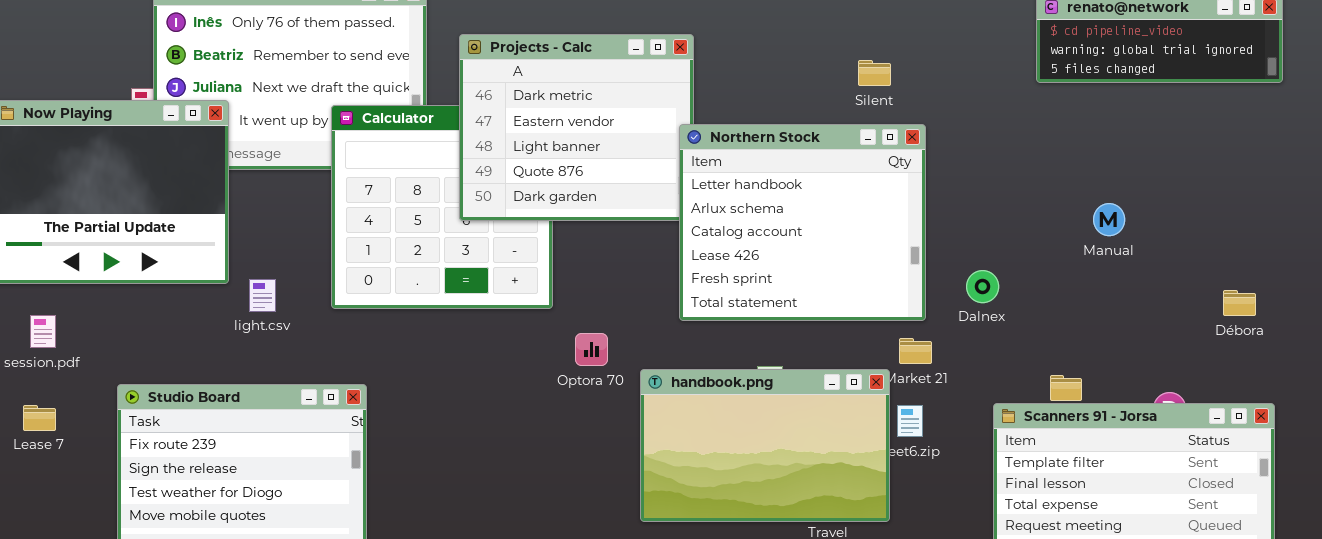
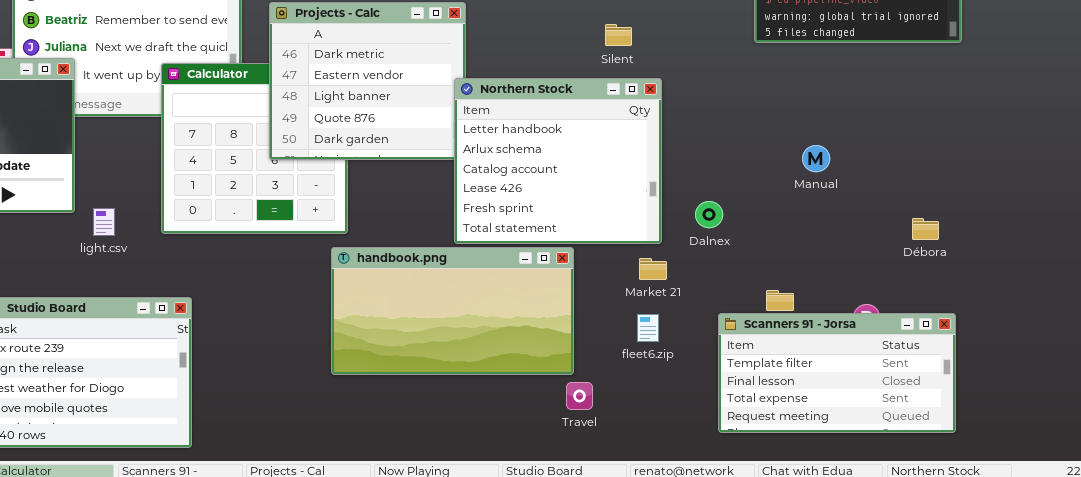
handbook.png: [640,369,890,522] -> [331,247,574,375], moved, resized

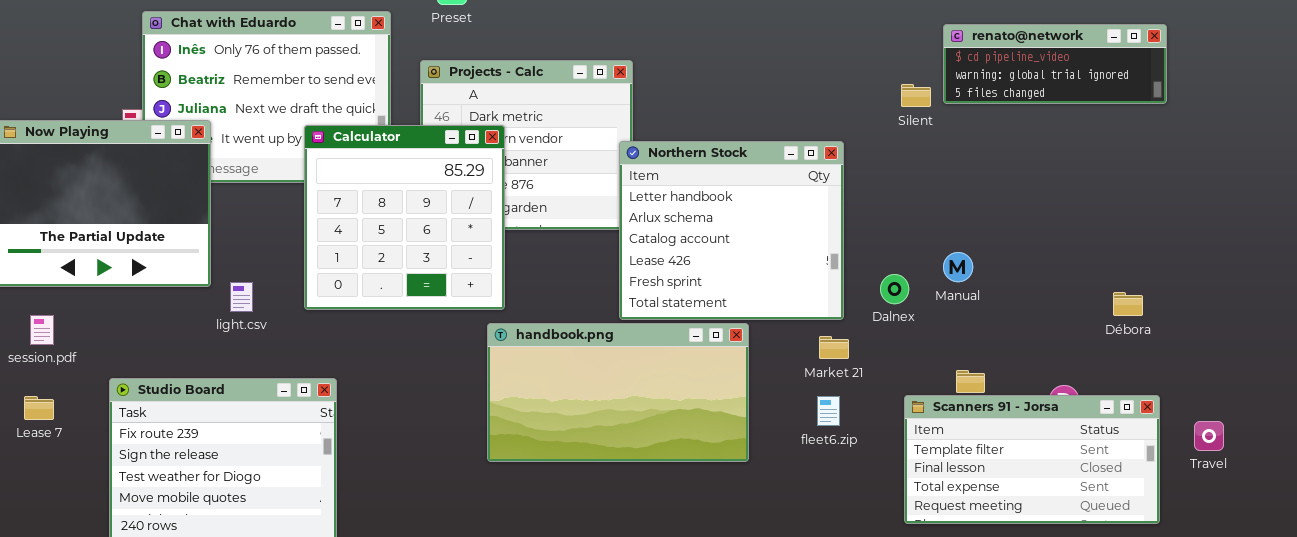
Silent: [605,24,632,46] -> [901,84,931,107], moved
Calculator: [161,63,348,234] -> [304,125,505,310], raised
Manual: [802,145,830,172] -> [943,252,973,282], moved
Travel: [566,382,593,410] -> [1194,421,1224,451], moved

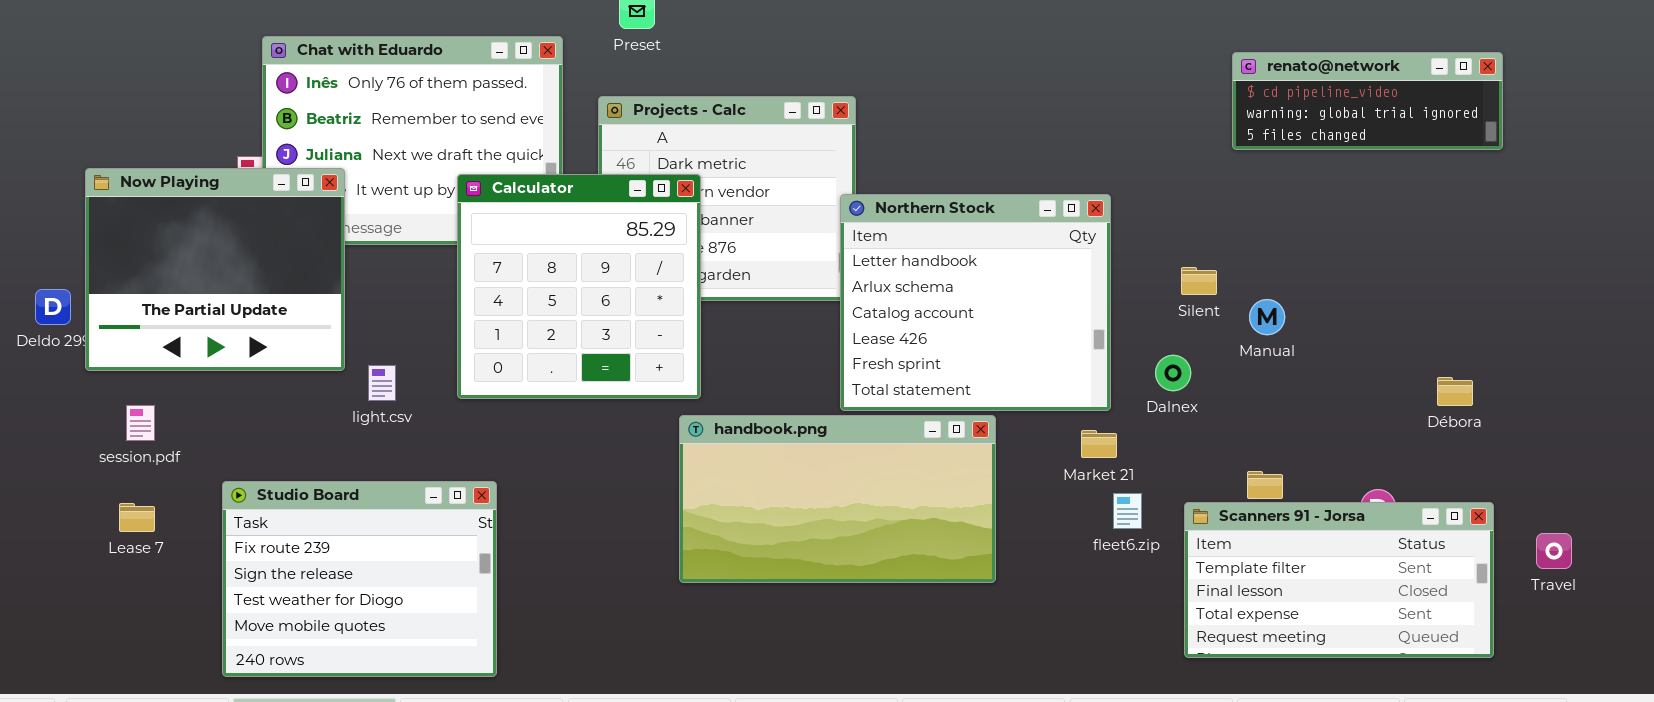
Silent: [901,84,931,107] -> [1181,267,1217,295], moved
Manual: [943,252,973,282] -> [1249,299,1285,335], moved
fleet6.zip: [817,396,840,426] -> [1113,493,1142,529], moved

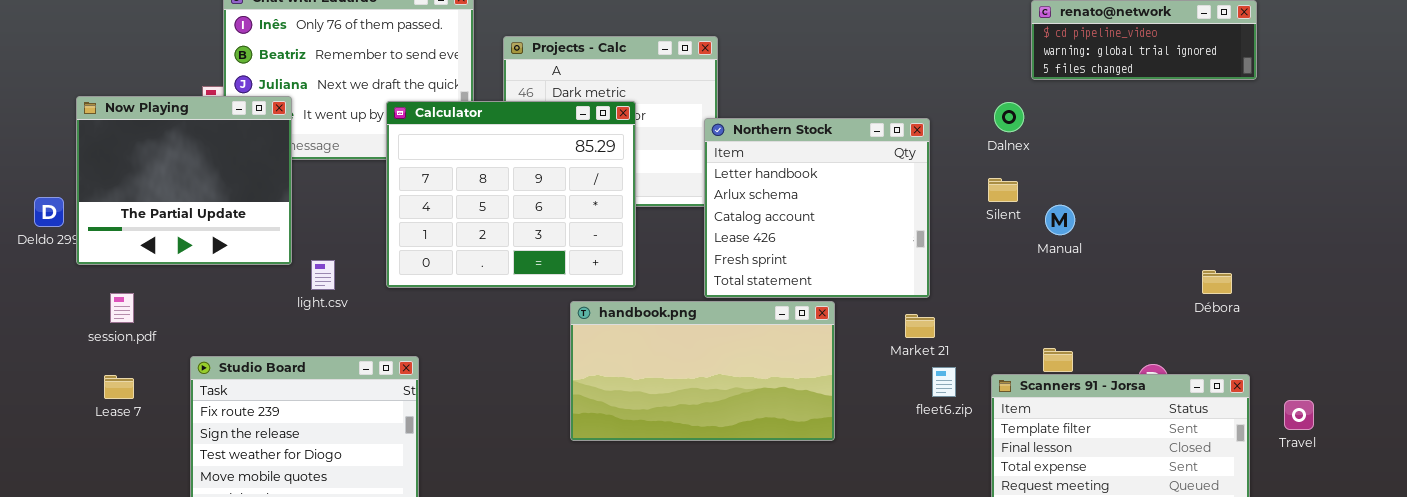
Calculator: [457,174,701,399] -> [386,101,636,288], resized
Dalnex: [1155,355,1191,391] -> [994,102,1024,132], moved

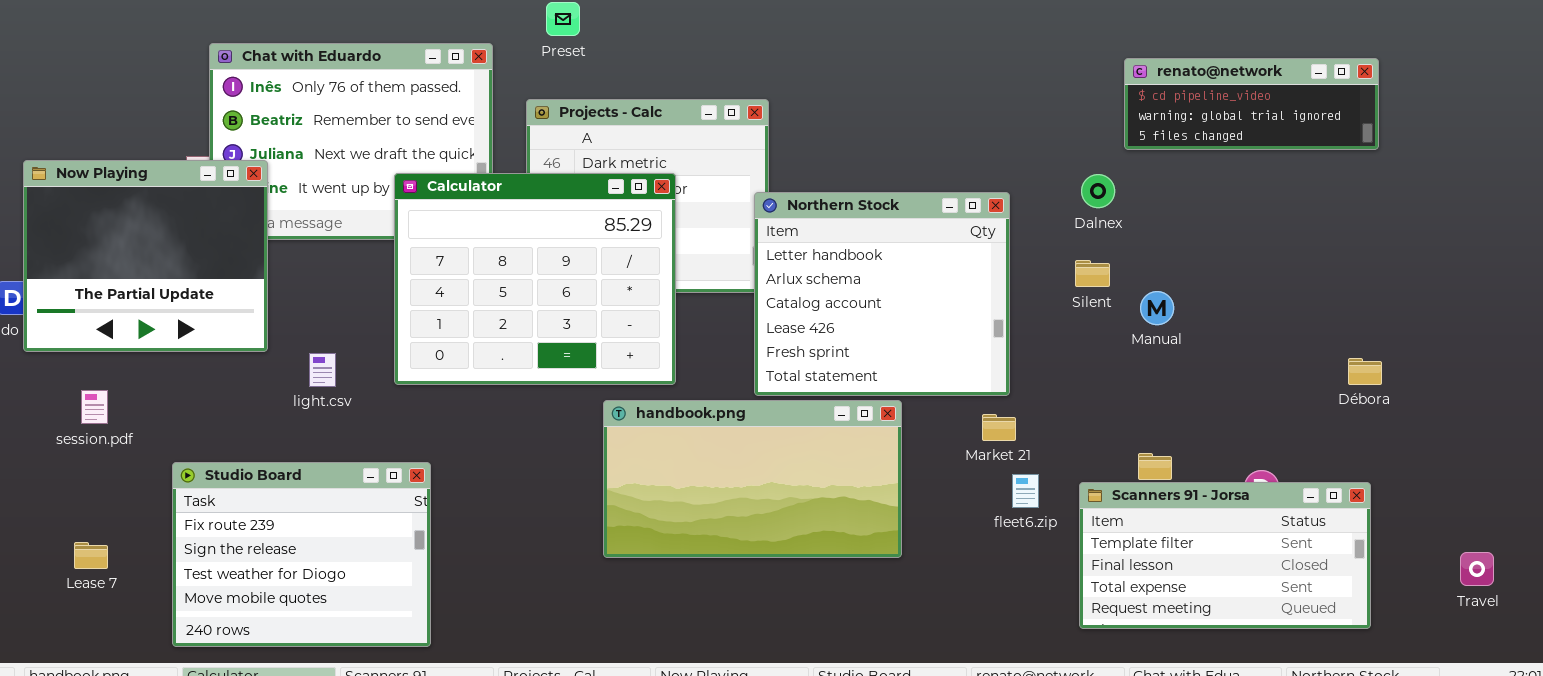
Now Playing: [76,96,292,265] -> [23,160,268,352], moved
Débora: [1202,270,1232,294] -> [1348,358,1382,385], moved
Lease 7: [104,375,134,399] -> [74,542,108,569], moved
Travel: [1284,400,1314,430] -> [1460,552,1494,586], moved

